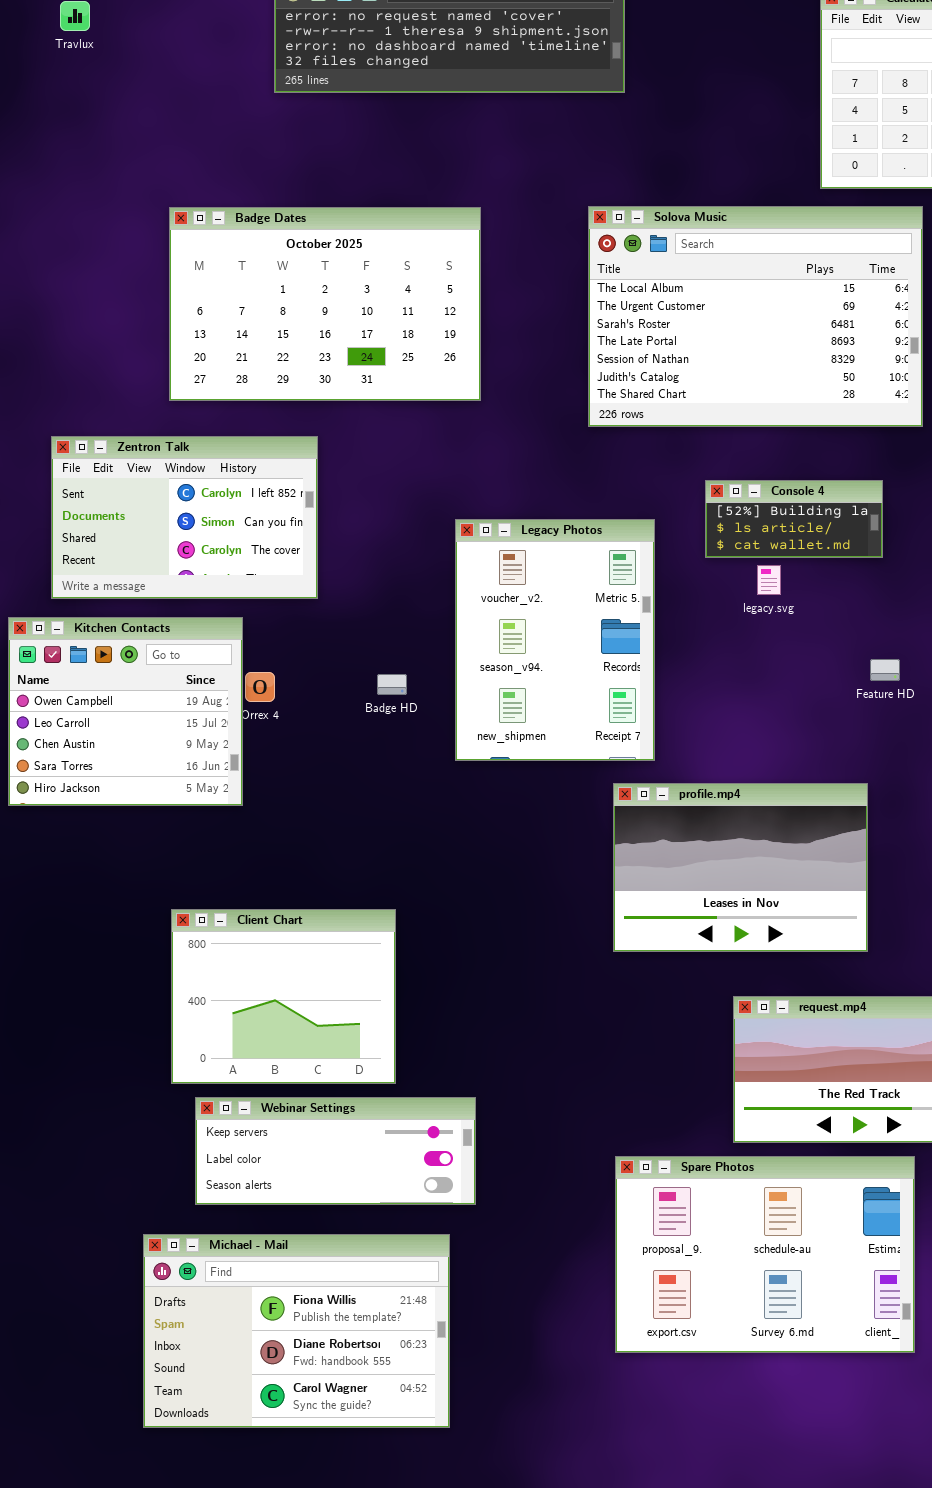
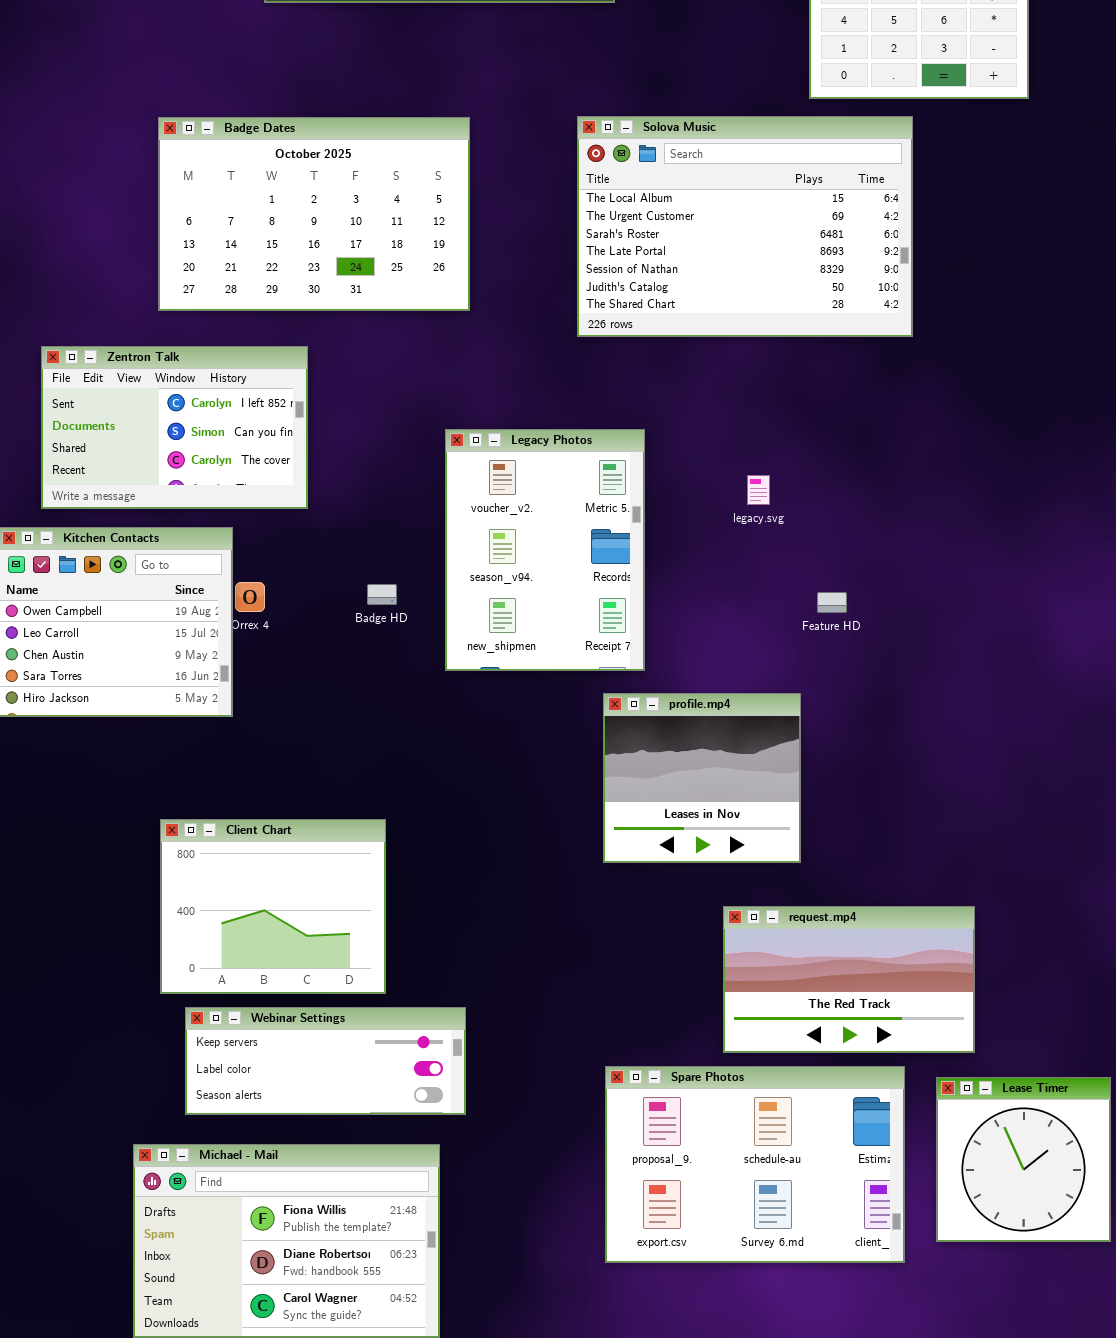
Console 4: [705,480,883,558] -> none, closed
Feature HD: [870,659,900,681] -> [817,592,847,613], moved
profile.mp4: [613,783,868,952] -> [603,693,801,863], resized

